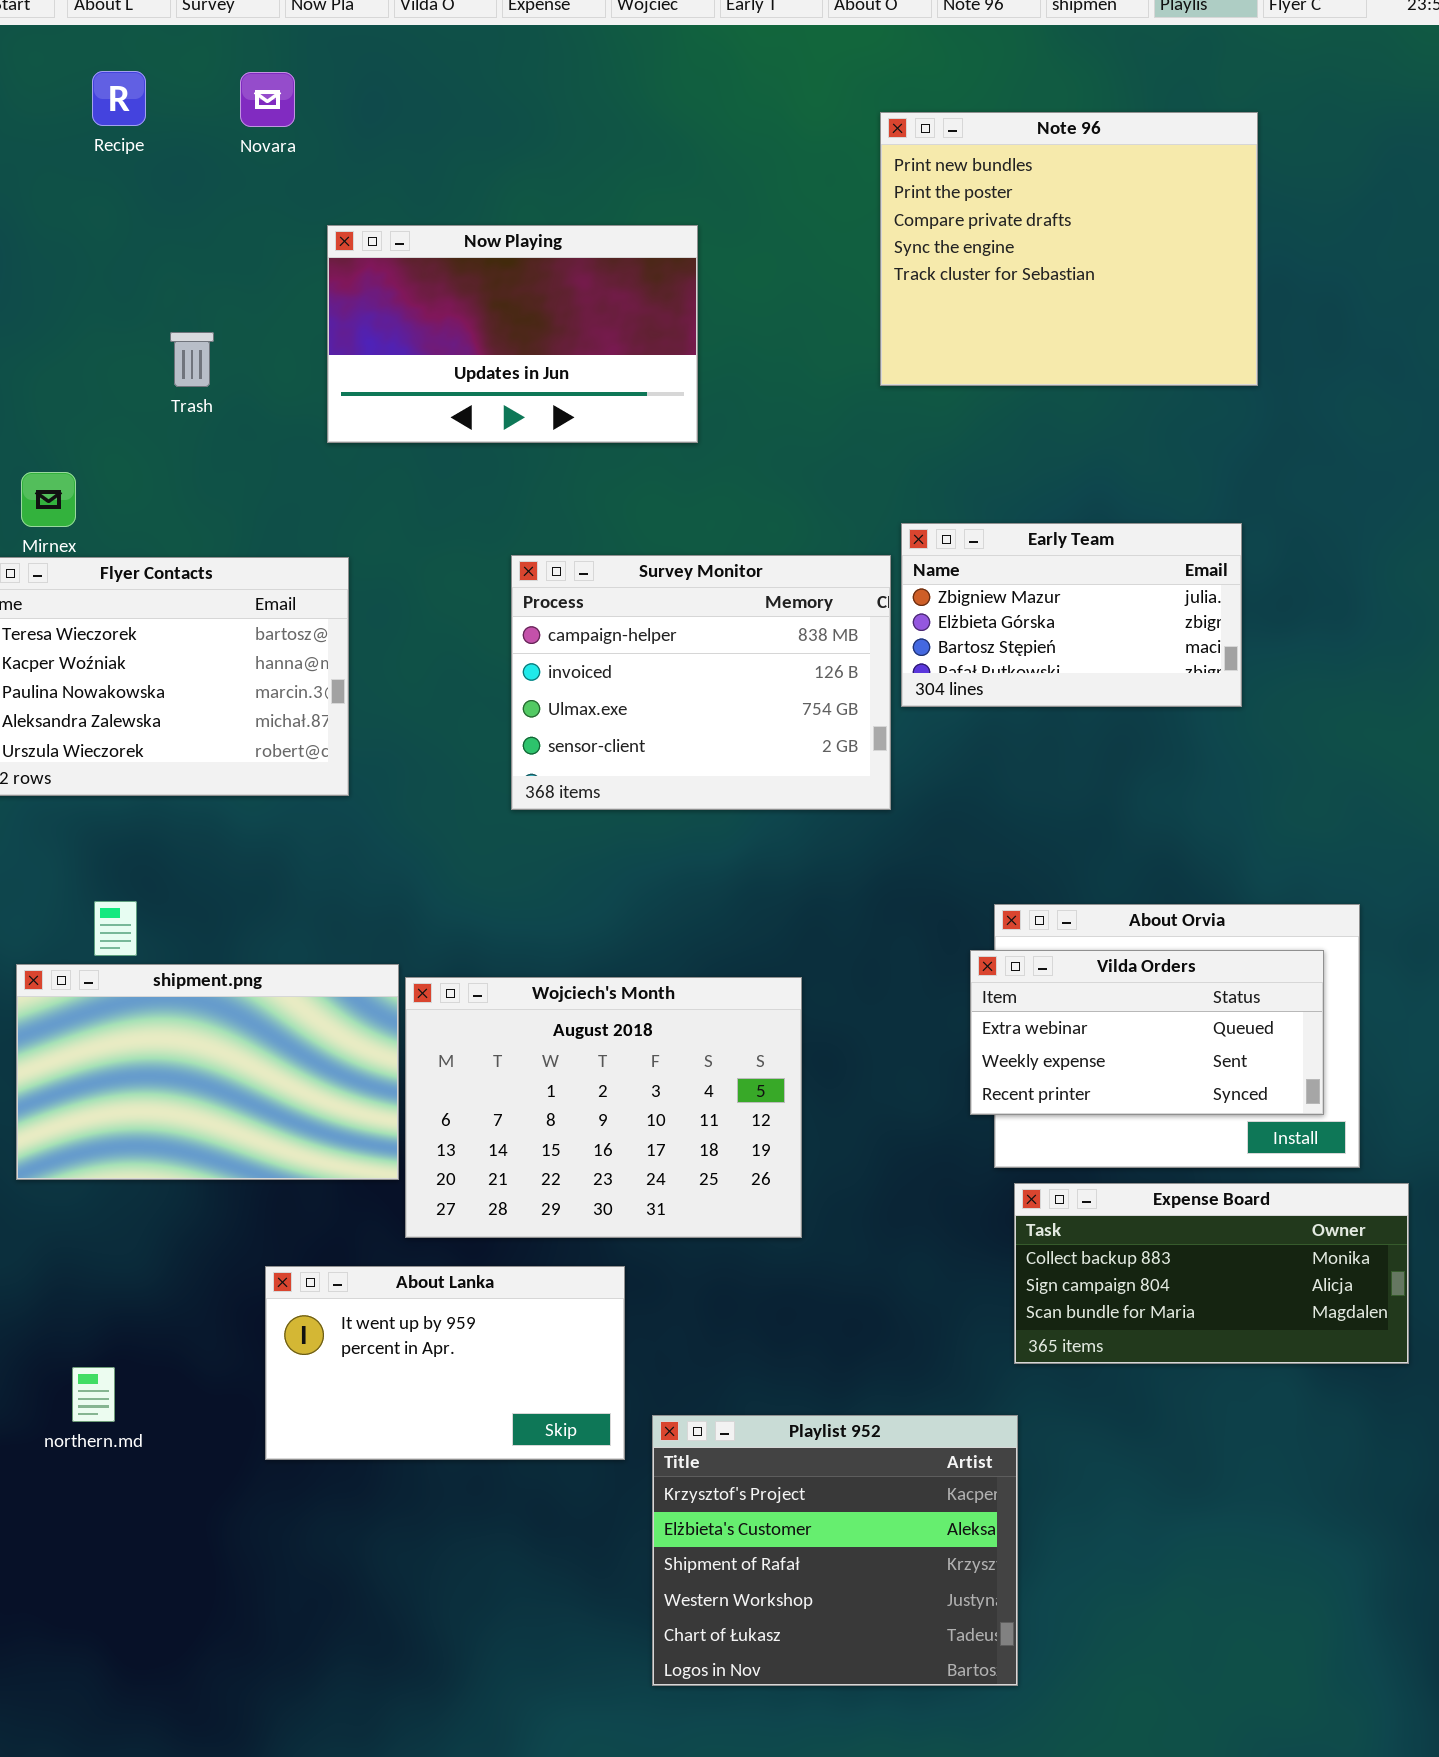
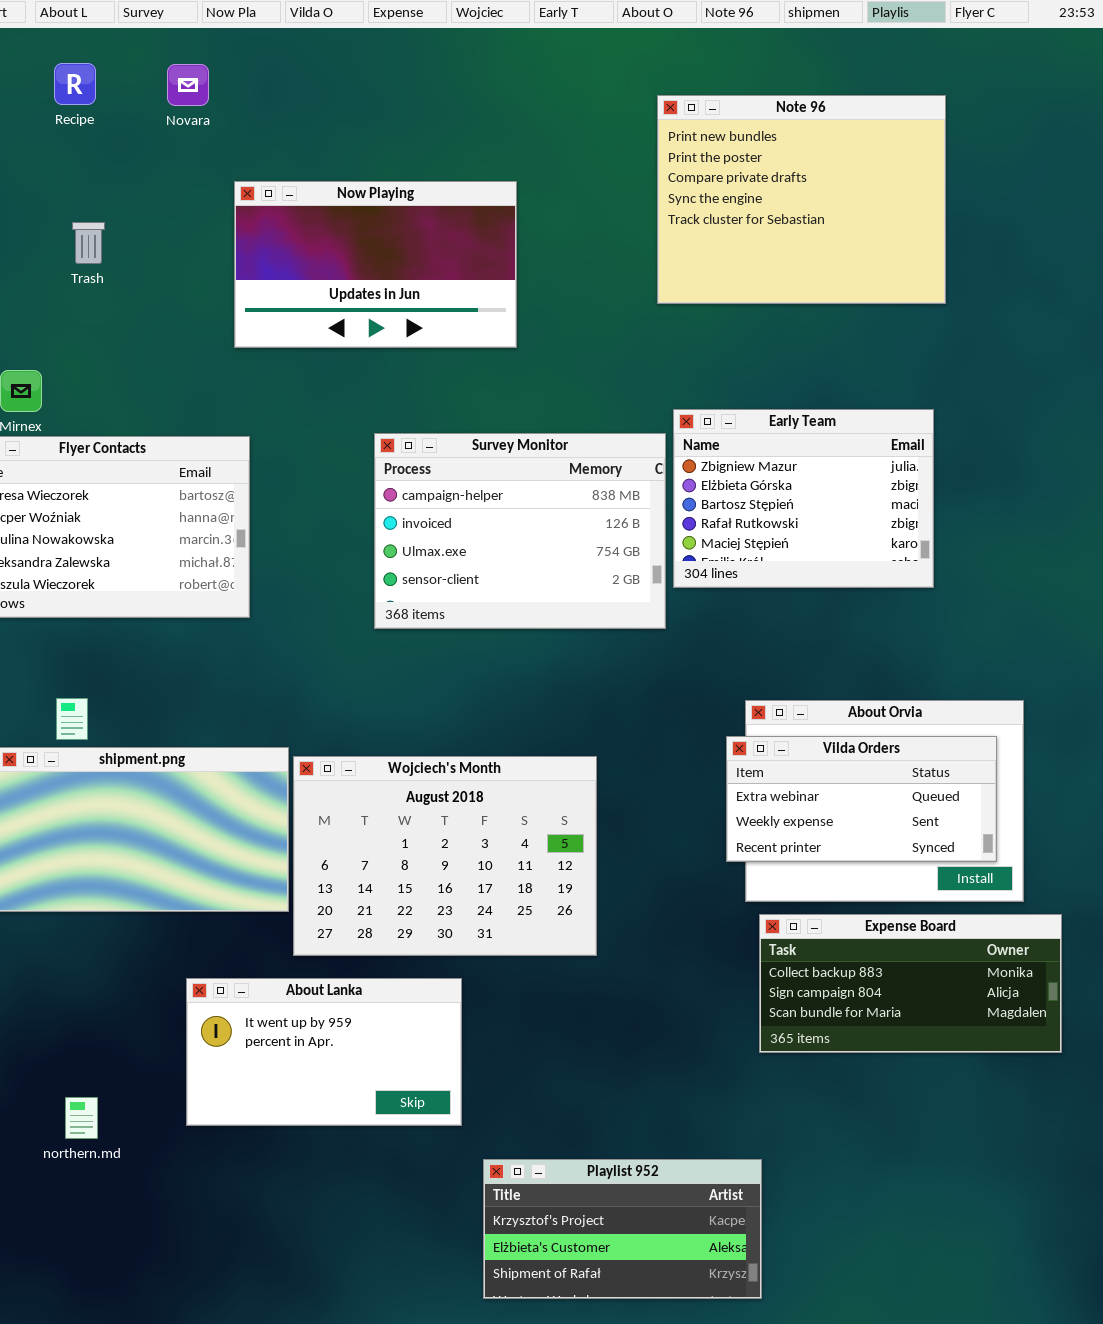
Trash: [170,332,214,387] -> [72,222,105,264], moved
Early Team: [901,523,1242,707] -> [673,409,934,588], resized
northern.md: [72,1367,115,1422] -> [65,1097,98,1139], moved
Playlist 952: [652,1415,1018,1686] -> [483,1159,762,1299], resized

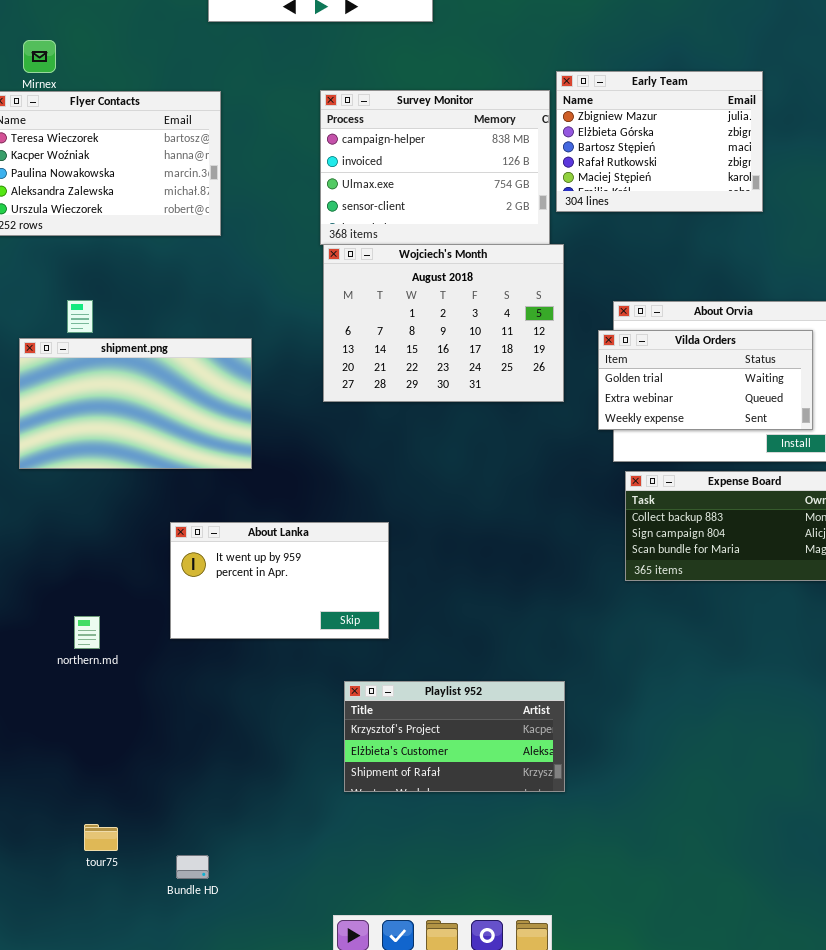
Vilda Orders: [726,736,997,862] -> [598,330,813,430], scrolled up 1 row
Wojciech's Month: [293,756,597,956] -> [323,244,564,402], moved
Playlist 952: [483,1159,762,1299] -> [344,681,565,792], moved

